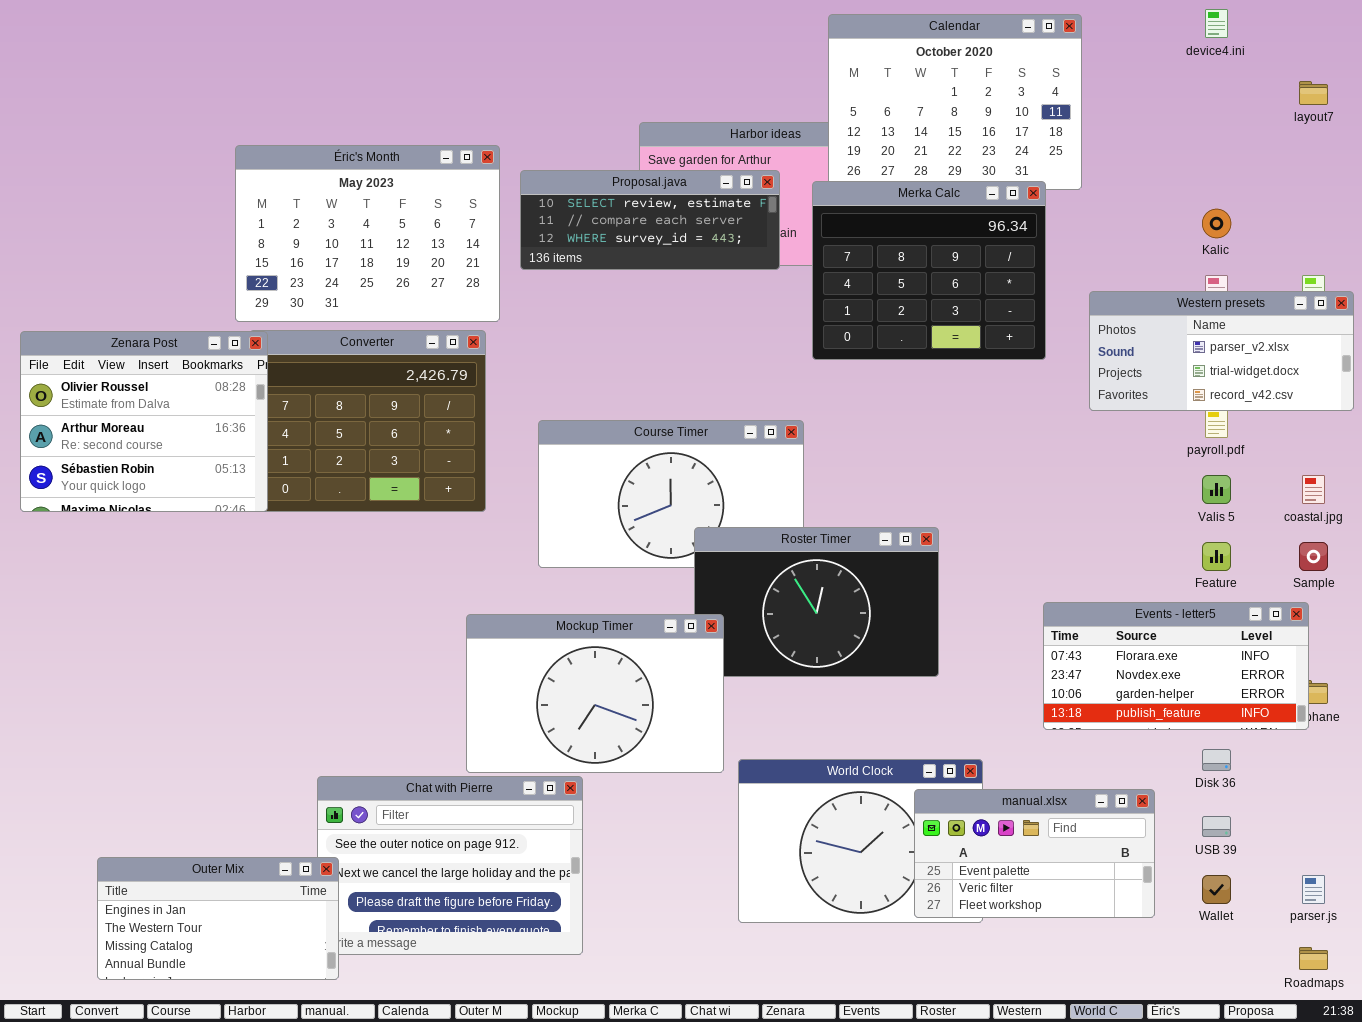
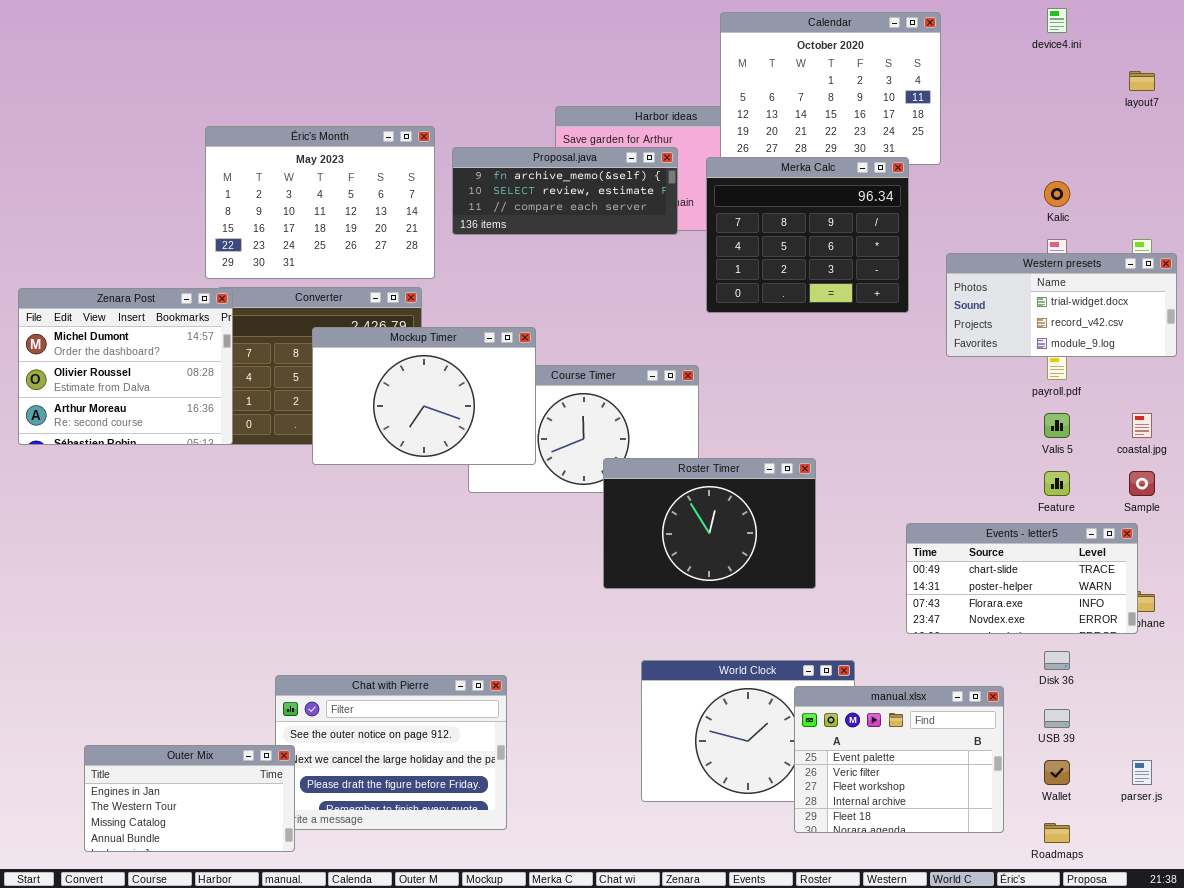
Proposal.java: [520,170,780,270] -> [452,147,678,235], scrolled up 1 row
Western presets: [1089,291,1354,411] -> [946,253,1177,357], scrolled down 1 row
Zenara Post: [20,331,268,512] -> [18,288,233,445], scrolled up 1 row
Events - letter5: [1043,602,1309,730] -> [906,523,1138,634], scrolled up 2 rows
Mockup Timer: [466,614,724,773] -> [312,327,536,465], moved
manual.xlsx: [914,789,1155,918] -> [794,686,1004,833], resized
Roadmaps: [1299,947,1328,970] -> [1044,823,1070,843], moved

